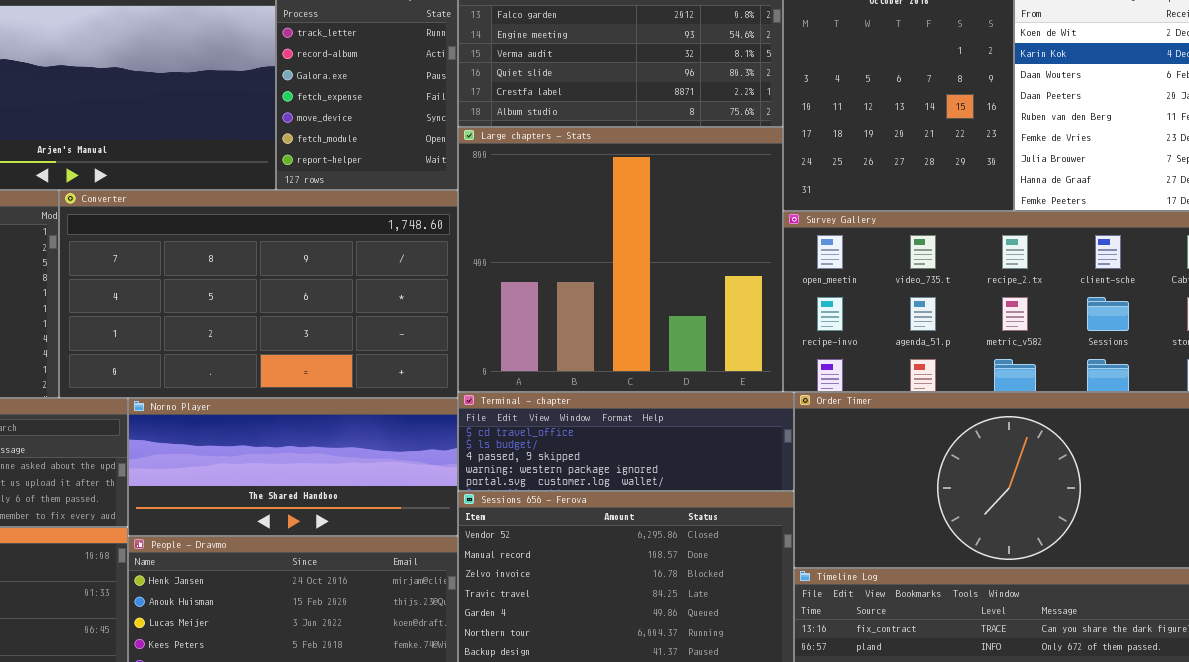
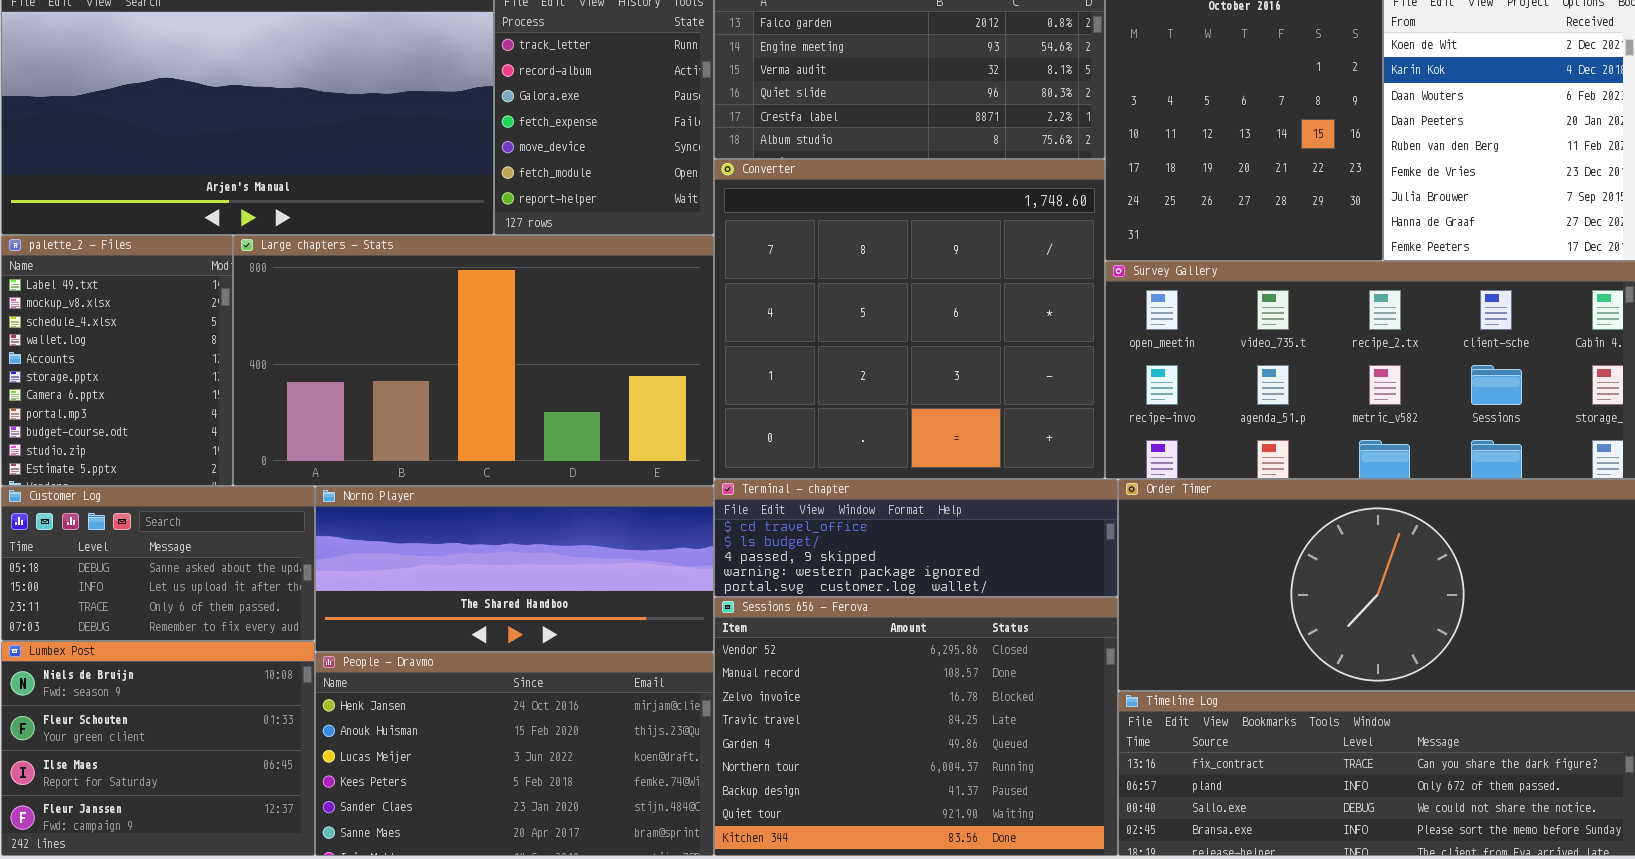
Large chapters - Stats: [458,127,783,392] -> [233,235,714,486], moved, resized
Converter: [59,190,458,398] -> [714,159,1105,479], moved, resized

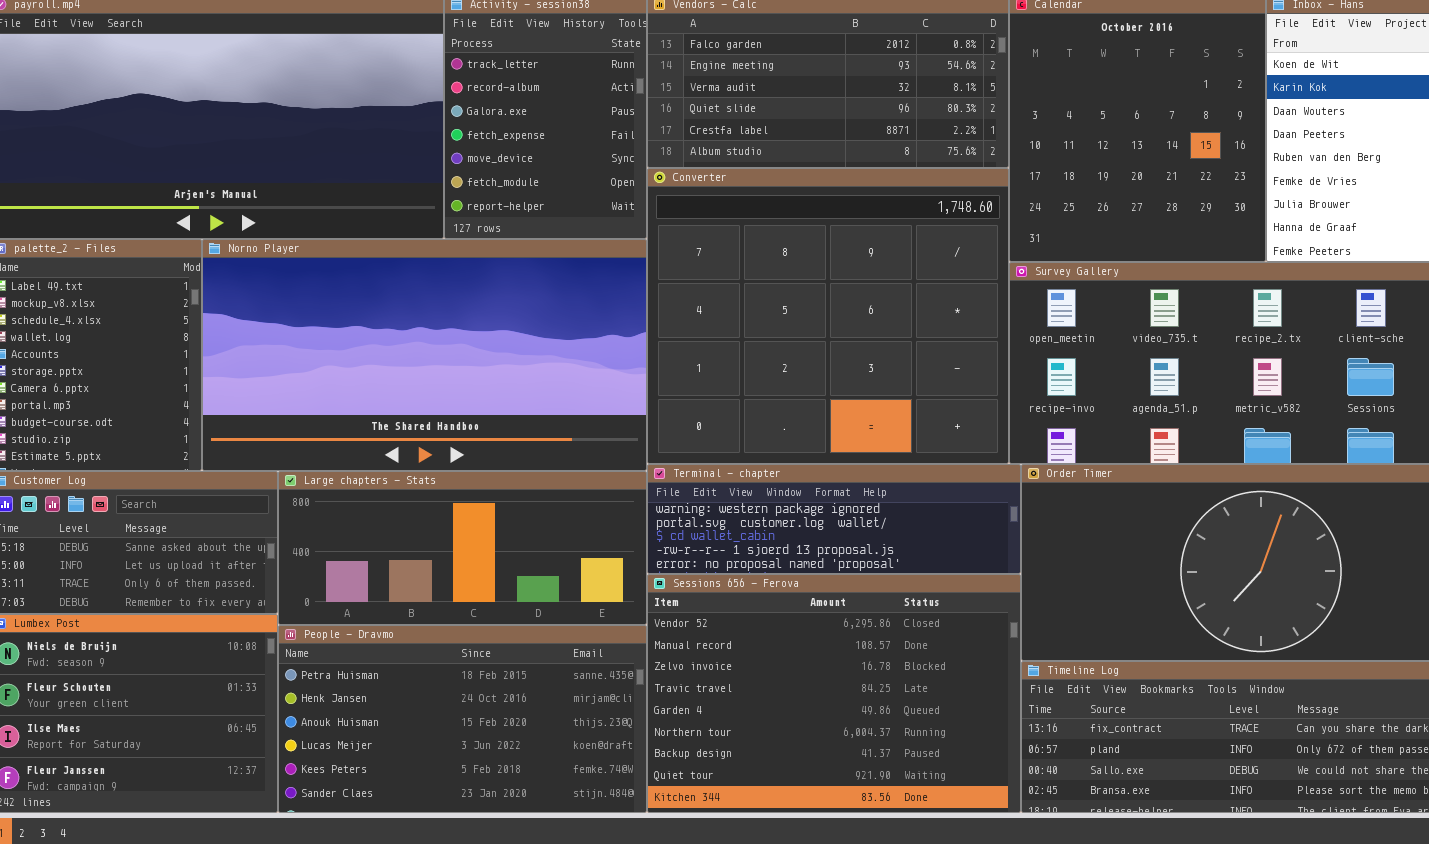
Large chapters - Stats: [233,235,714,486] -> [278,471,647,625], moved, resized
Terminal - chapter: [714,479,1118,597] -> [647,464,1021,574], scrolled down 3 rows
Norno Player: [315,486,714,652] -> [202,239,647,471], moved, resized
People - Dravmo: [315,652,714,856] -> [278,625,647,813], scrolled up 1 row

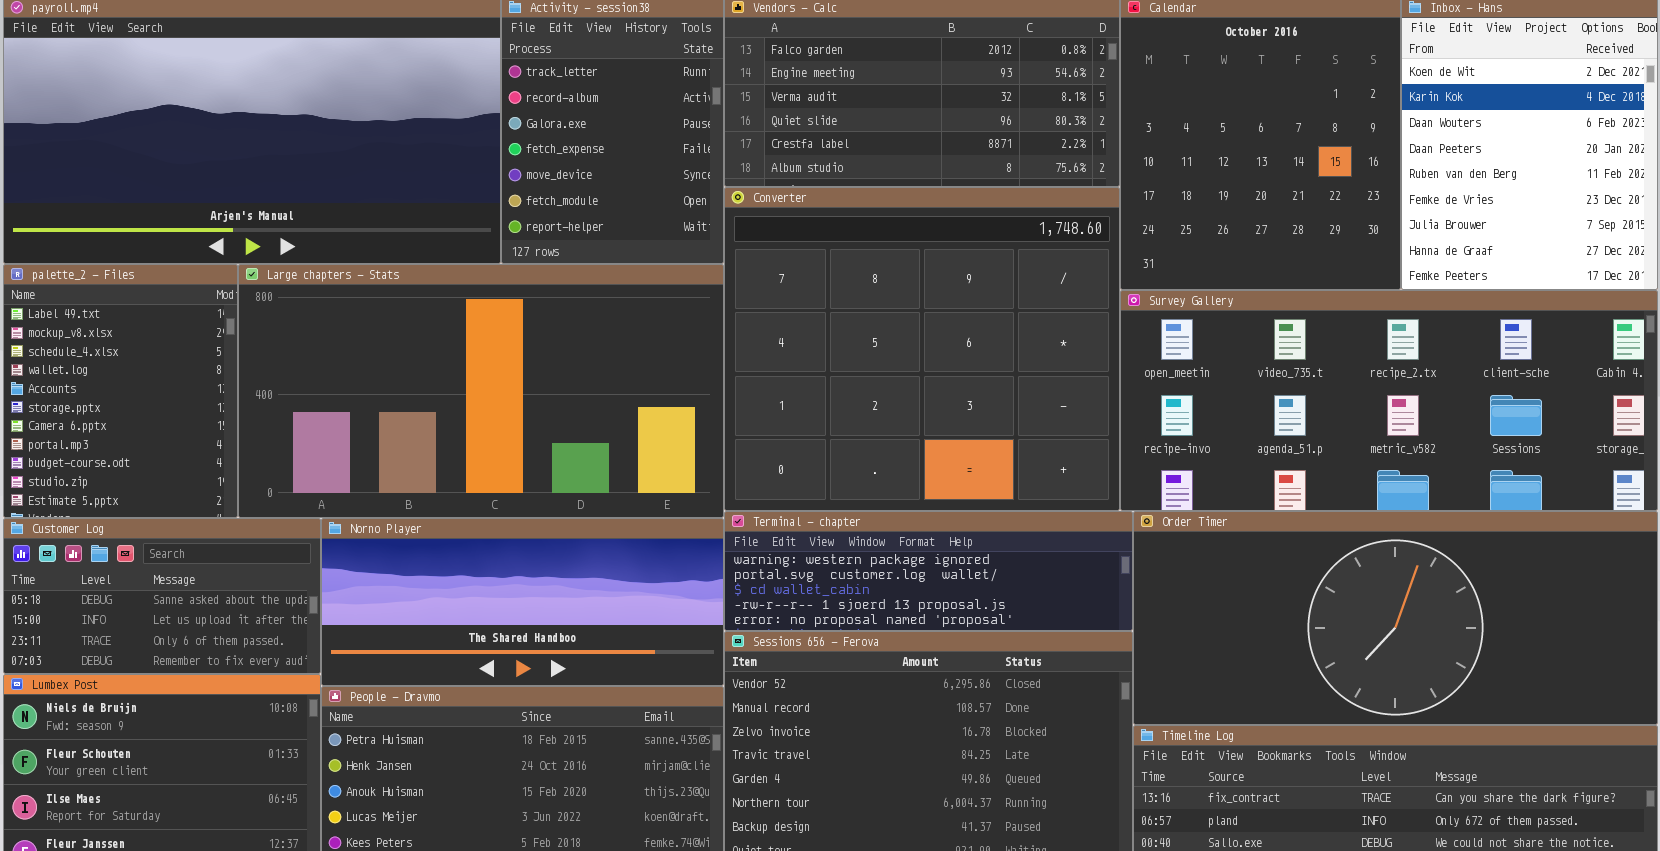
Norno Player: [202,239,647,471] -> [321,518,724,686], moved, resized
Large chapters - Stats: [278,471,647,625] -> [238,264,724,518], moved, resized

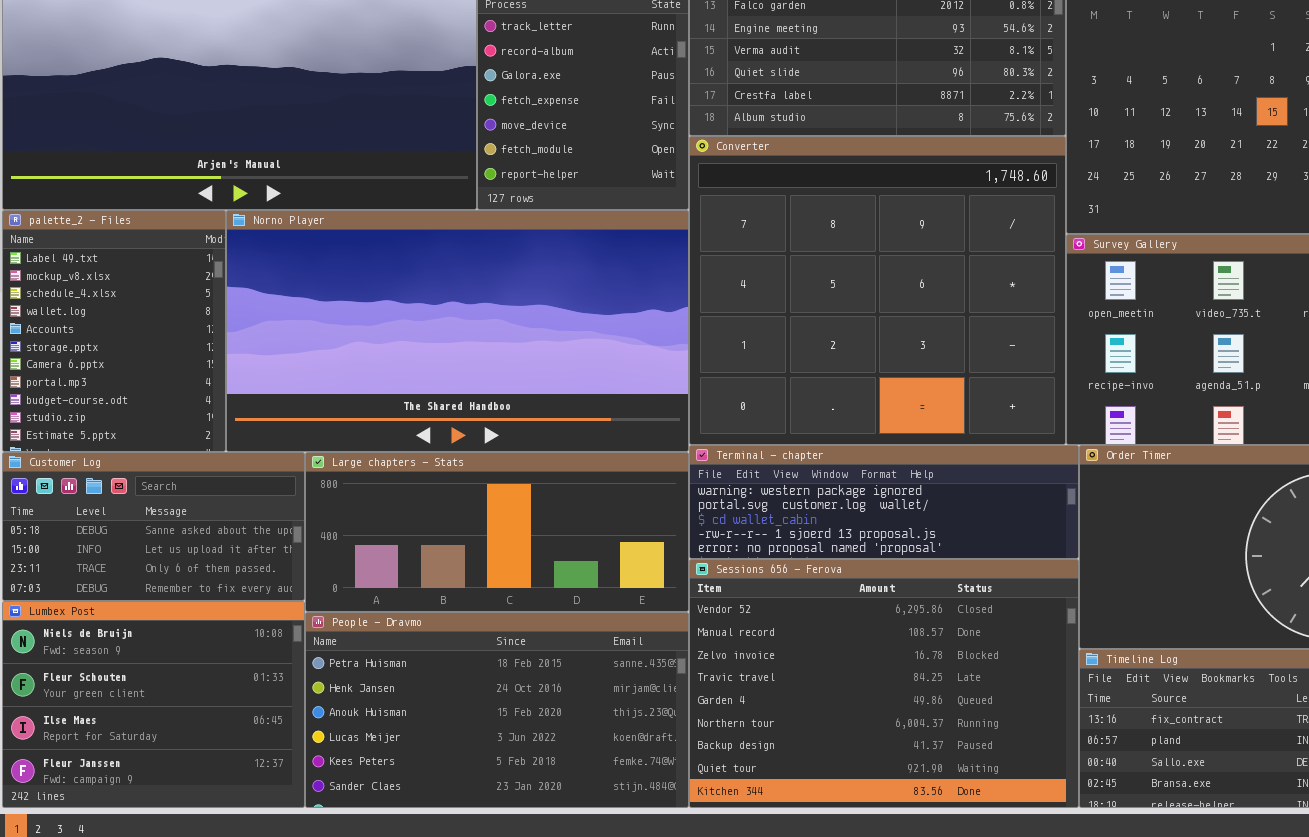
Large chapters - Stats: [238,264,724,518] -> [305,452,689,612], moved, resized
Norno Player: [321,518,724,686] -> [226,210,689,452], moved, resized

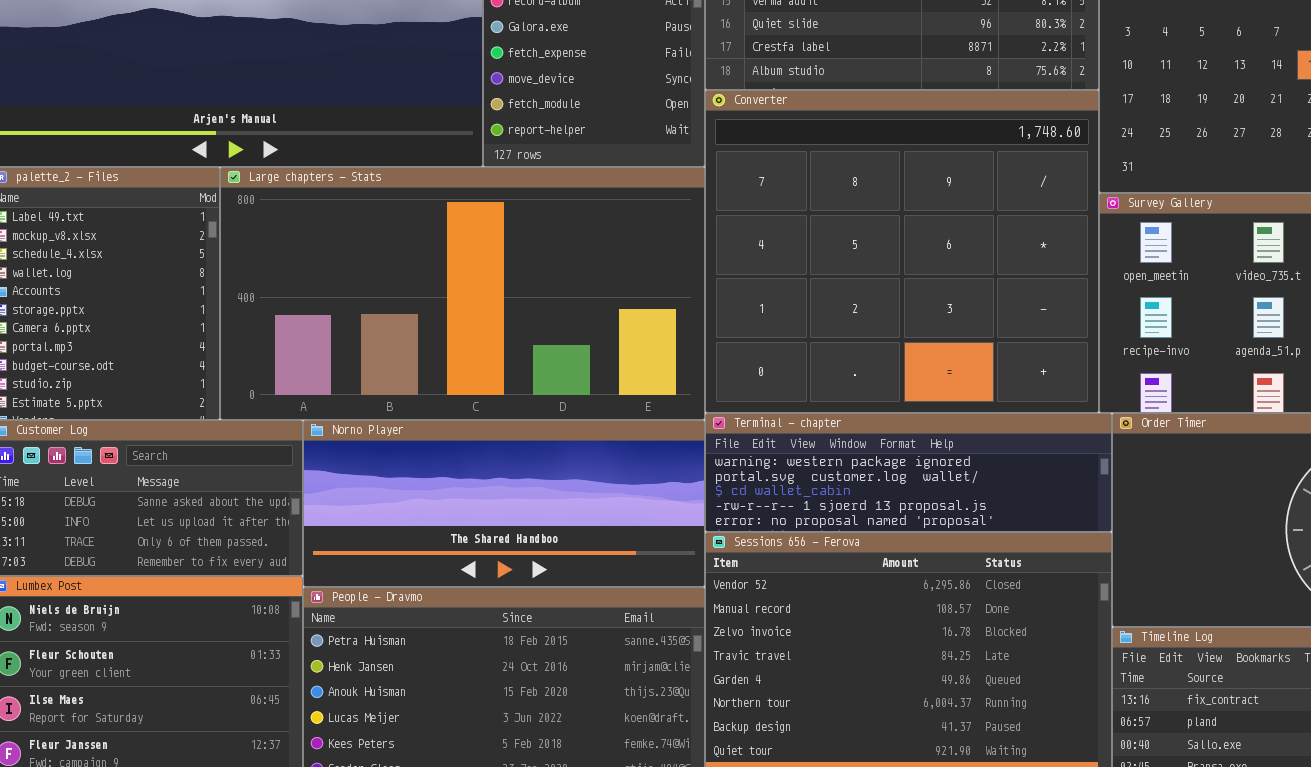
Norno Player: [226,210,689,452] -> [303,420,705,587], moved, resized
Large chapters - Stats: [305,452,689,612] -> [220,167,705,420], moved, resized

